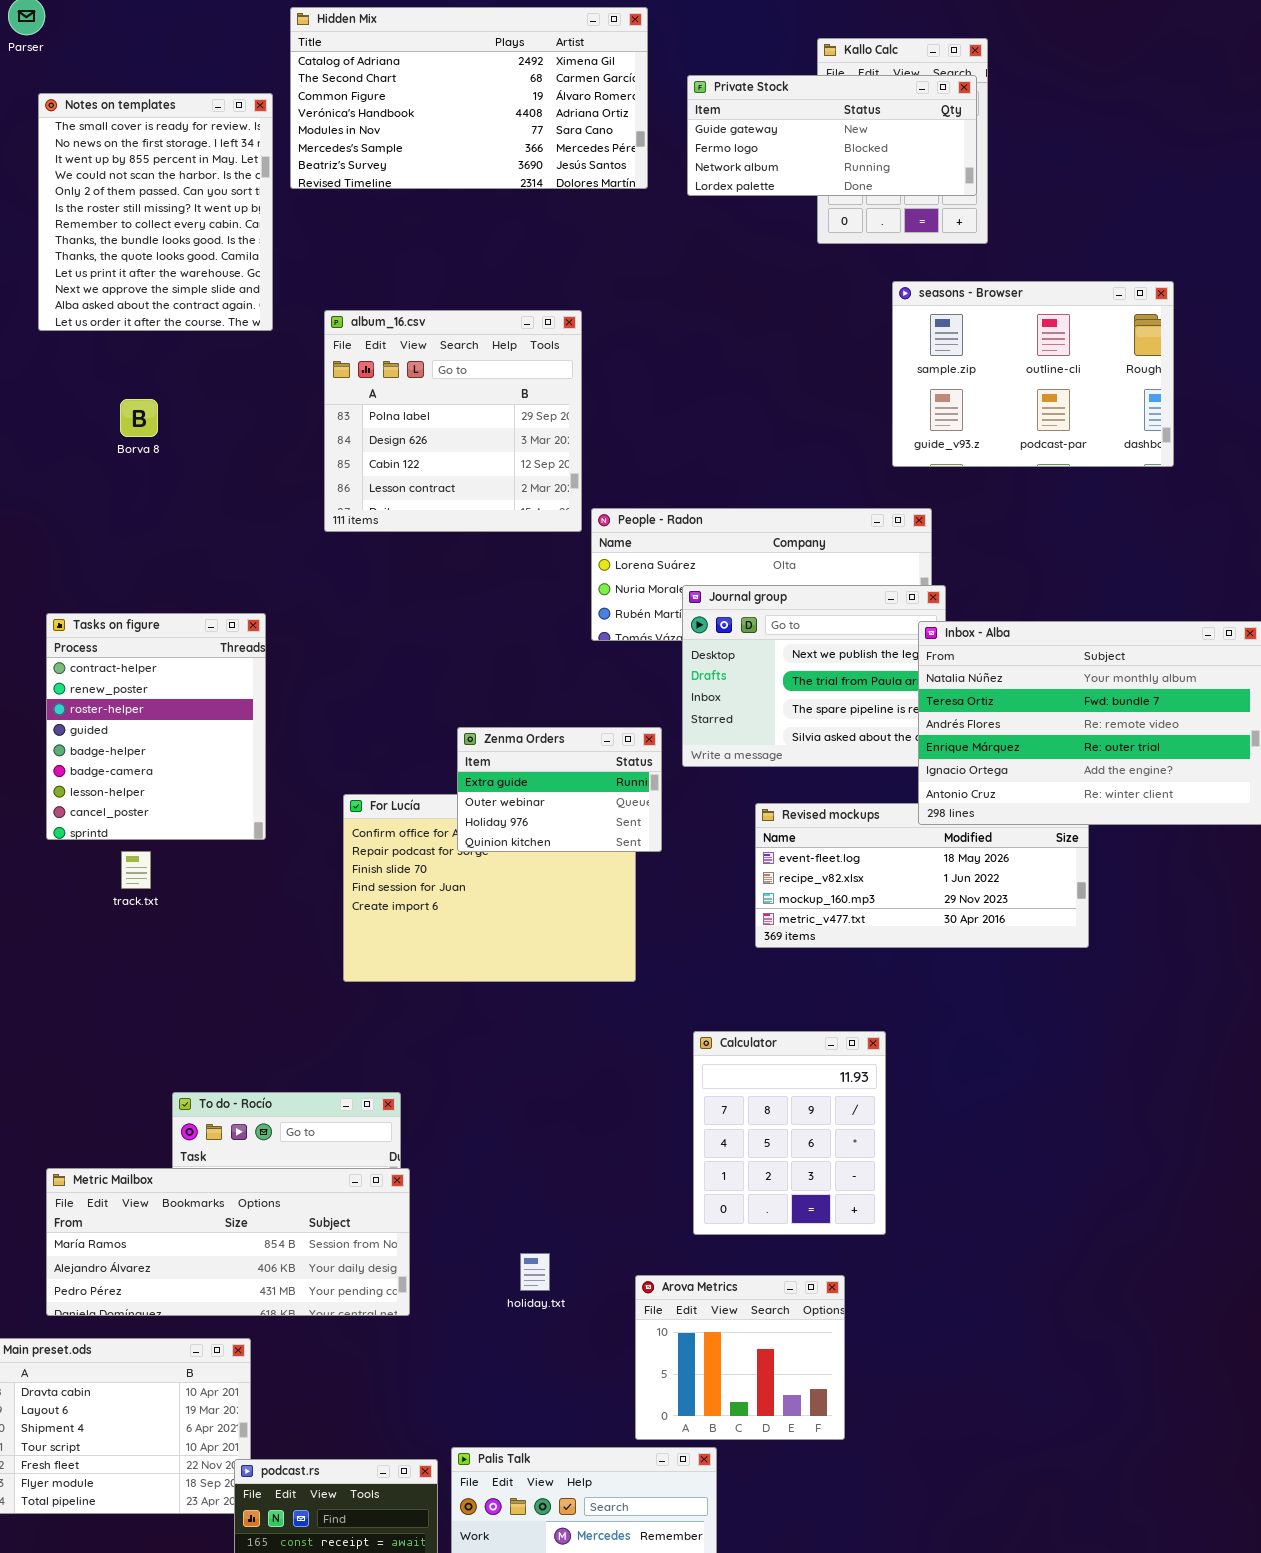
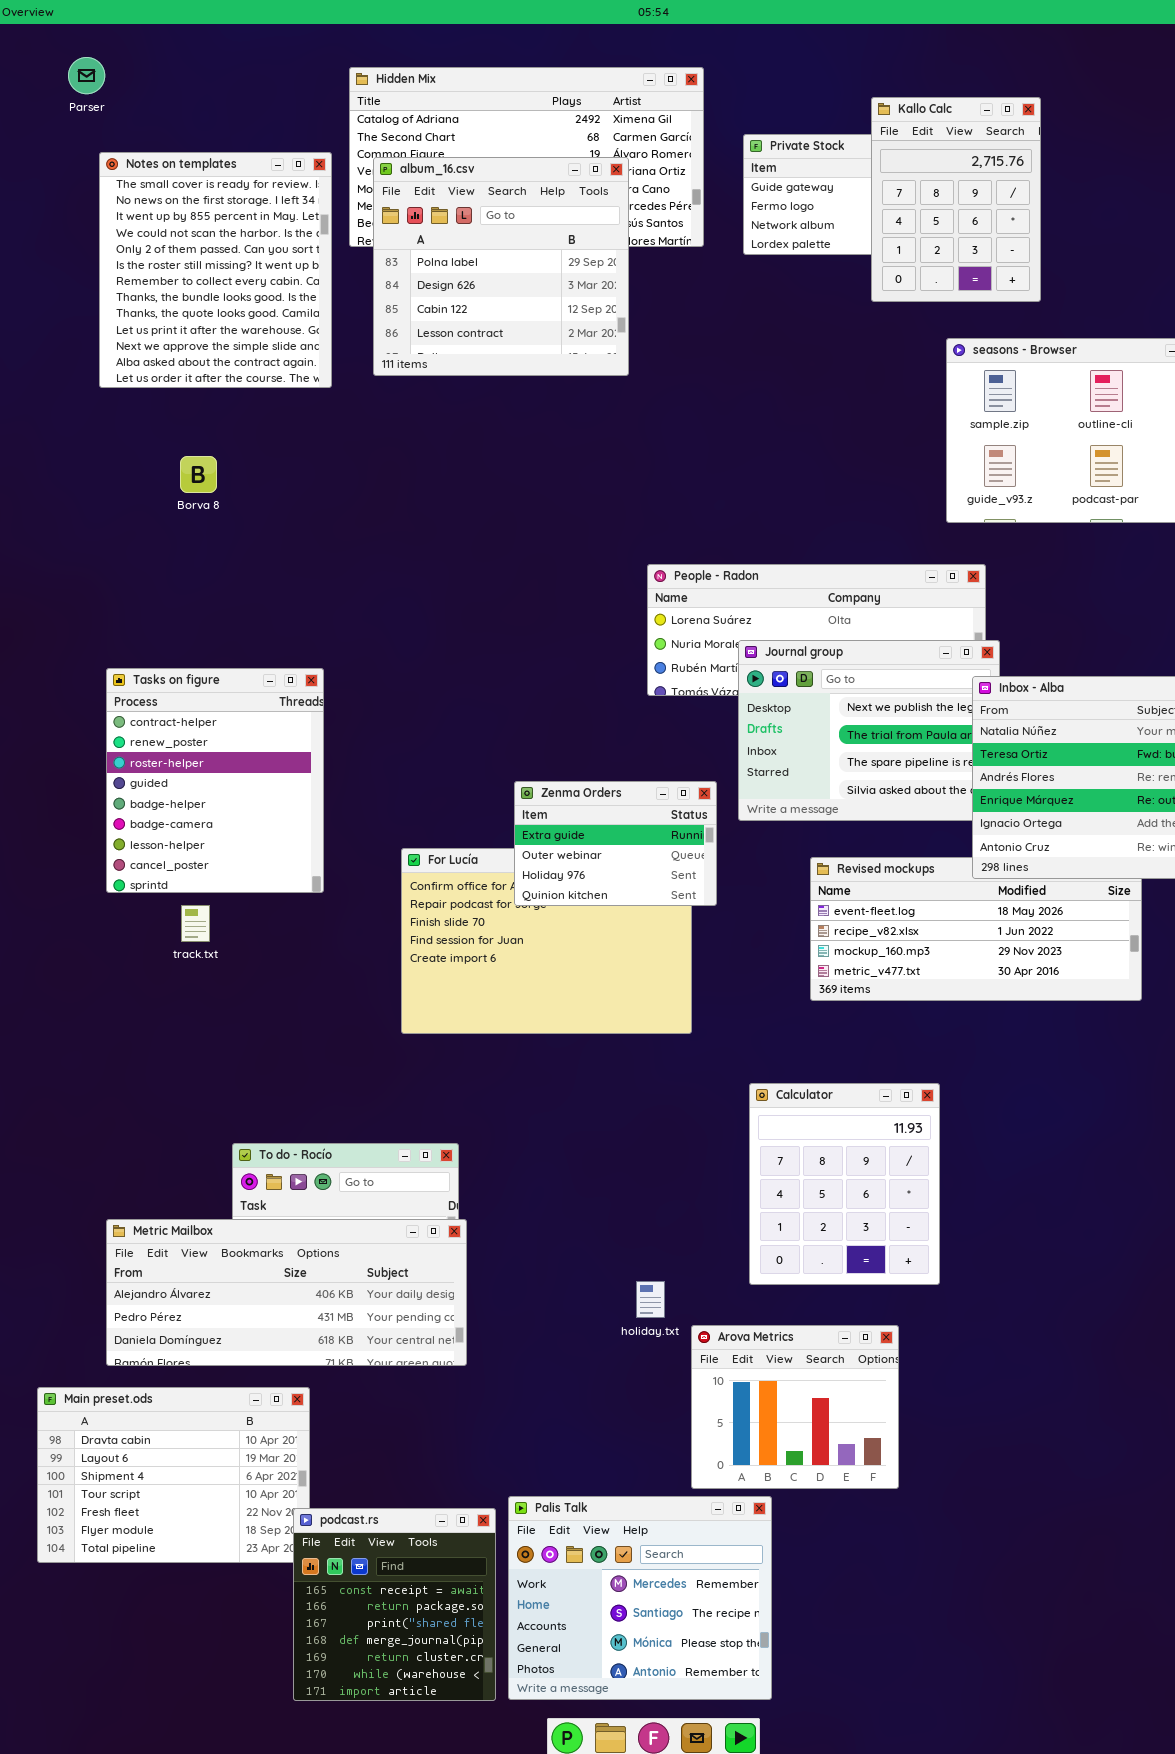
Kallo Calc: [817,38,988,244] -> [871,97,1041,302], raised
album_16.csv: [324,310,582,532] -> [373,157,629,376], moved
Metric Mailbox: [46,1168,410,1316] -> [106,1219,467,1366], scrolled down 1 row
holiday.txt: [520,1253,550,1291] -> [636,1281,665,1318], moved

